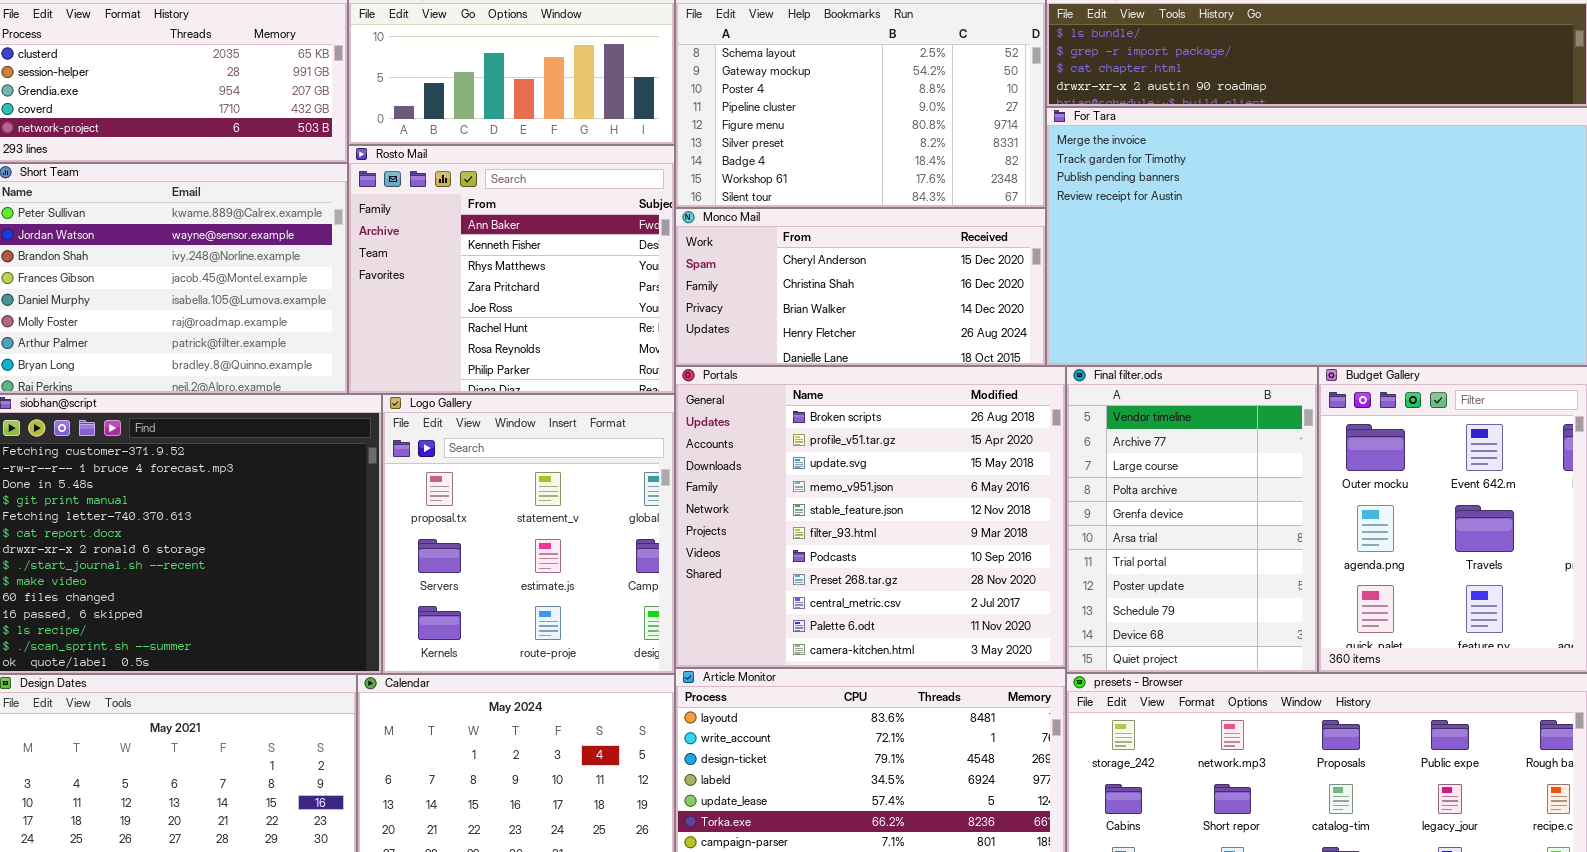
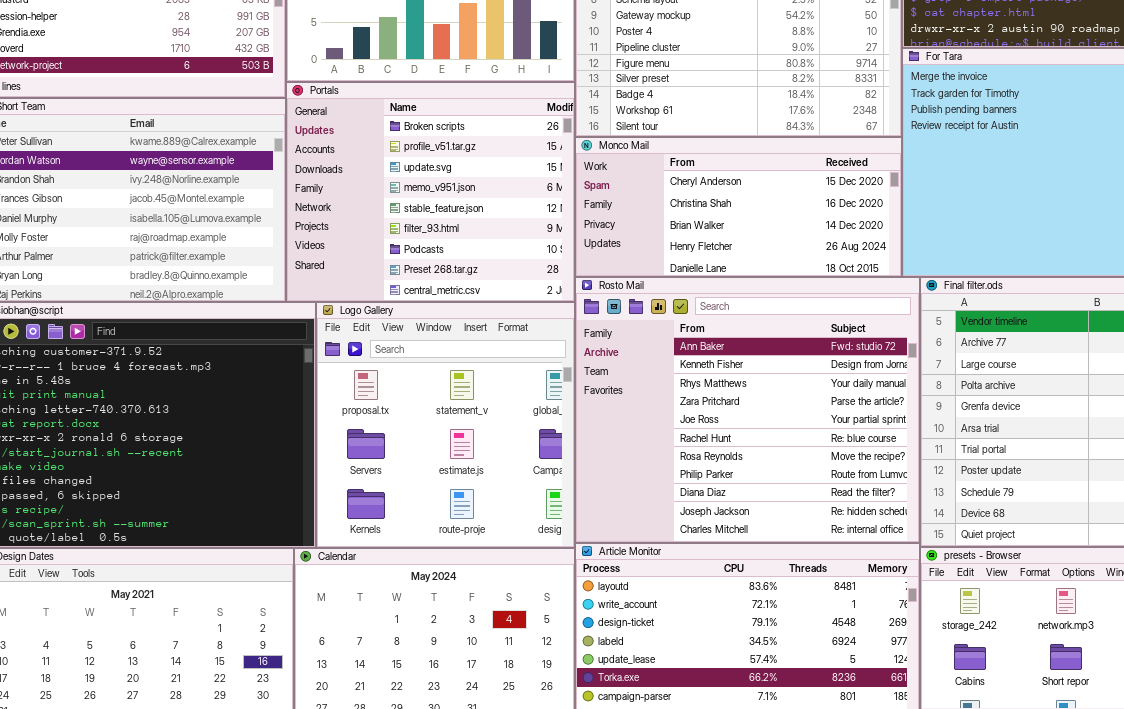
Rosto Mail: [348,145,675,394] -> [575,277,920,543], moved, resized
Portals: [675,366,1066,668] -> [286,82,575,302], moved, resized

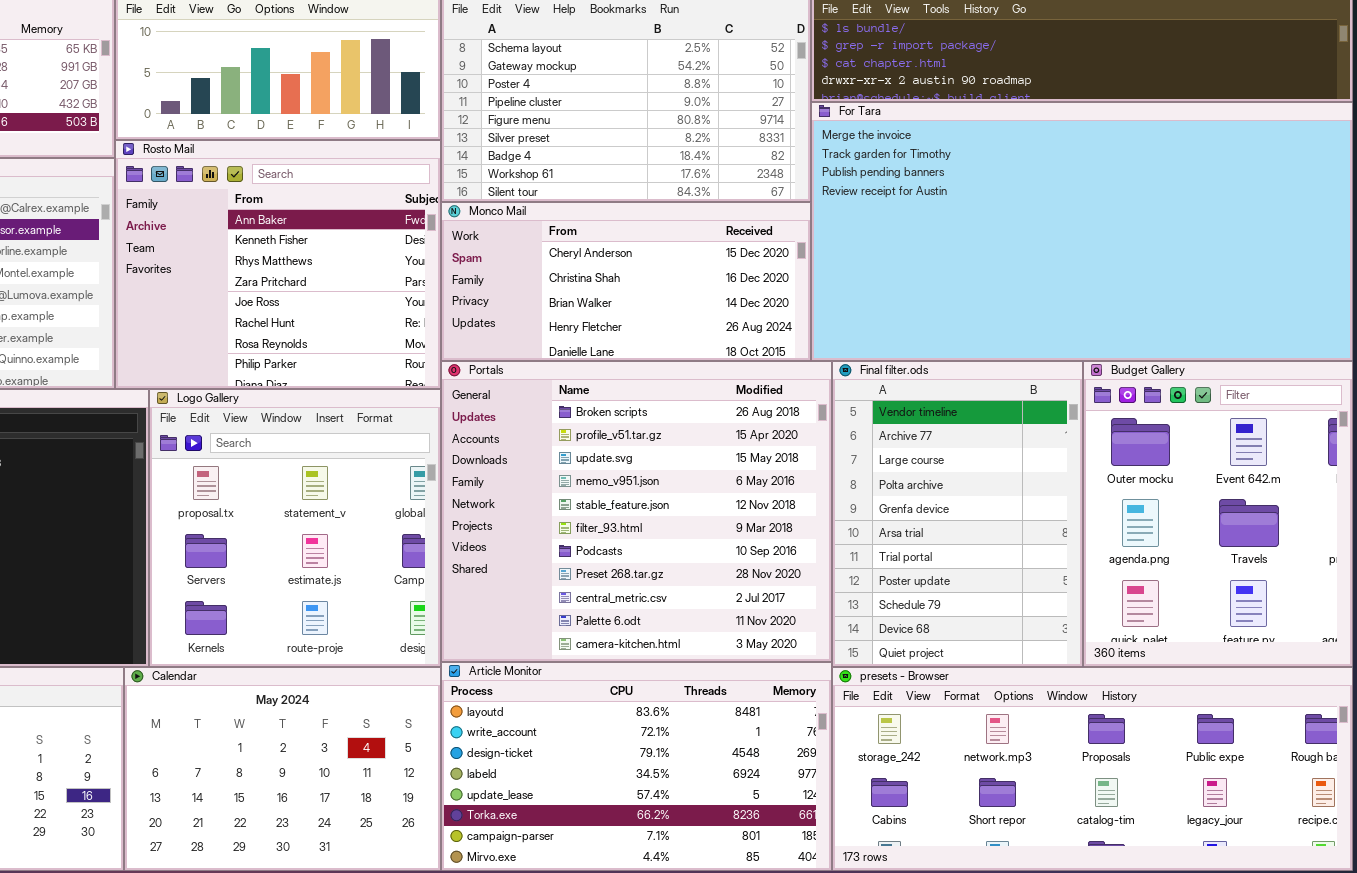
Portals: [286,82,575,302] -> [441,361,832,662], moved, resized
Rosto Mail: [575,277,920,543] -> [115,140,441,389], moved, resized

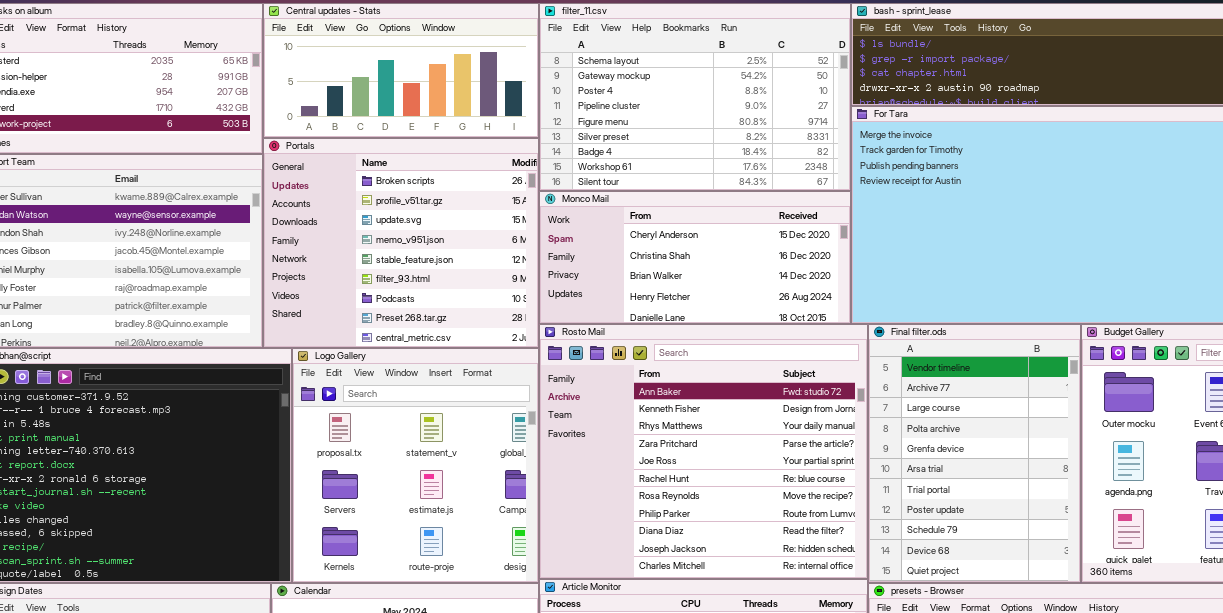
Rosto Mail: [115,140,441,389] -> [539,324,868,579], moved, resized
Portals: [441,361,832,662] -> [263,138,539,348], moved, resized

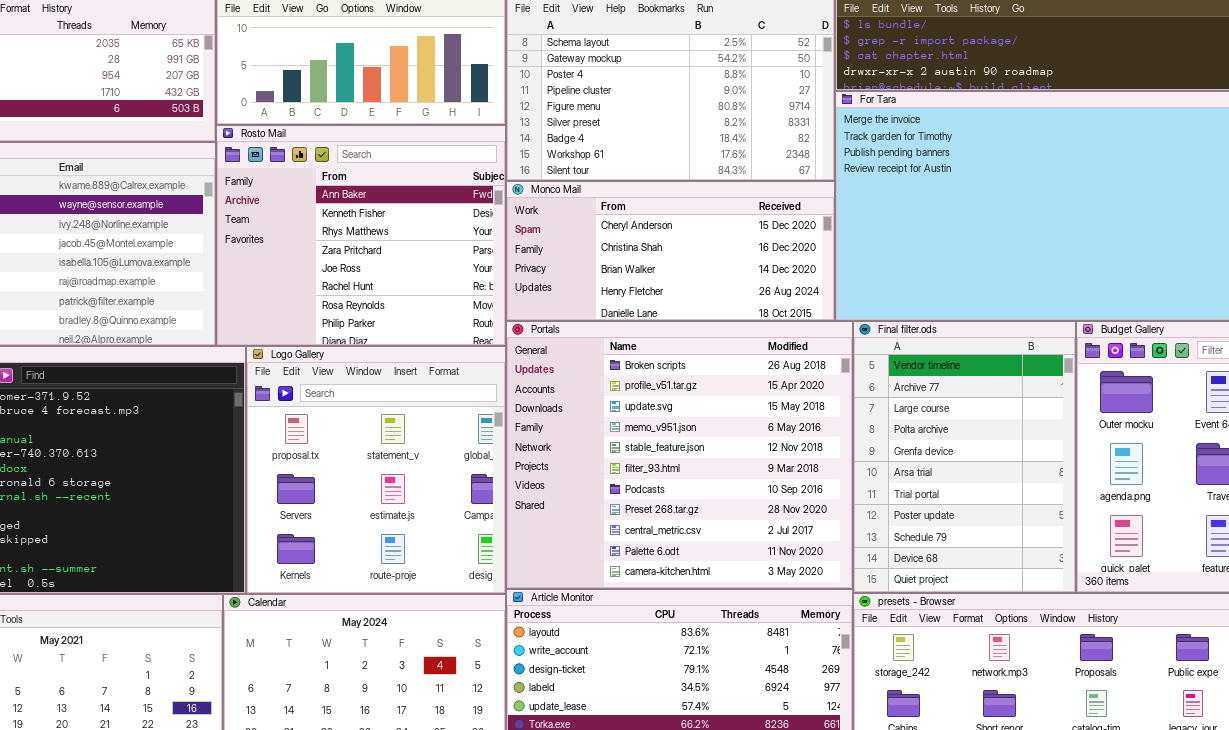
Portals: [263,138,539,348] -> [506,321,853,589], moved, resized
Rosto Mail: [539,324,868,579] -> [216,125,506,346], moved, resized

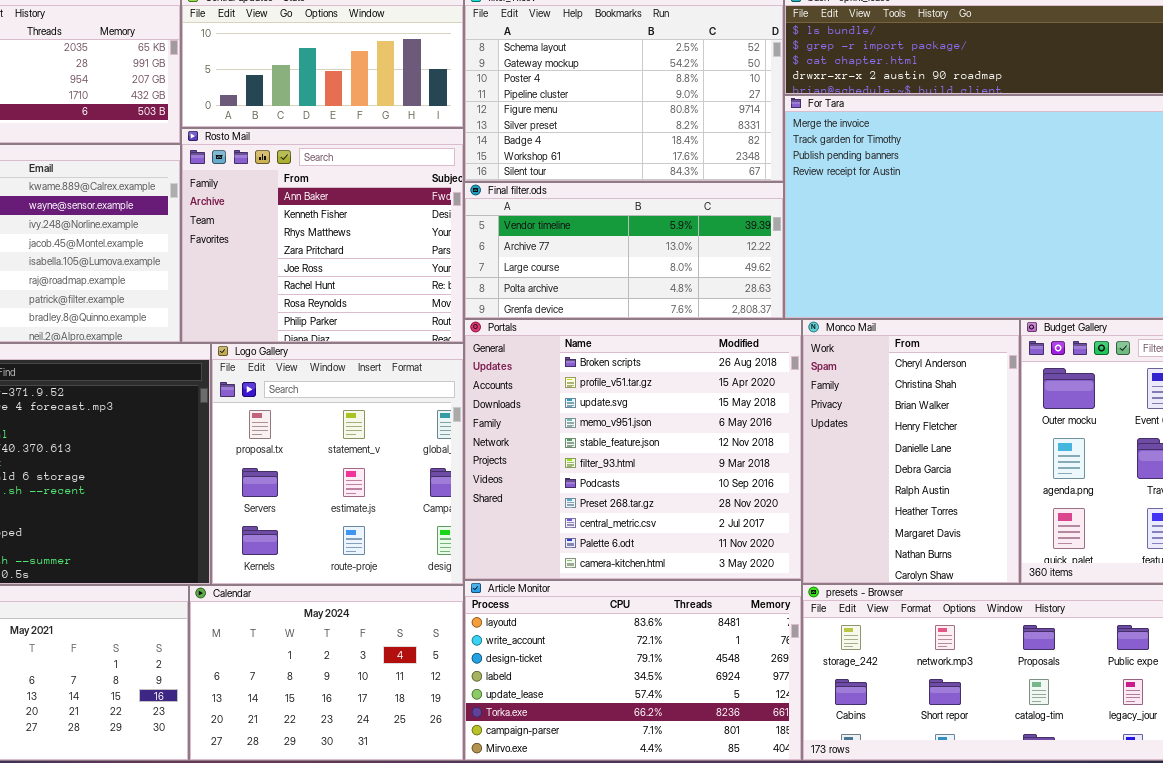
Monco Mail: [506,181,835,321] -> [802,319,1020,584], moved, resized
Final filter.ods: [853,321,1076,593] -> [464,182,784,319], moved, resized

